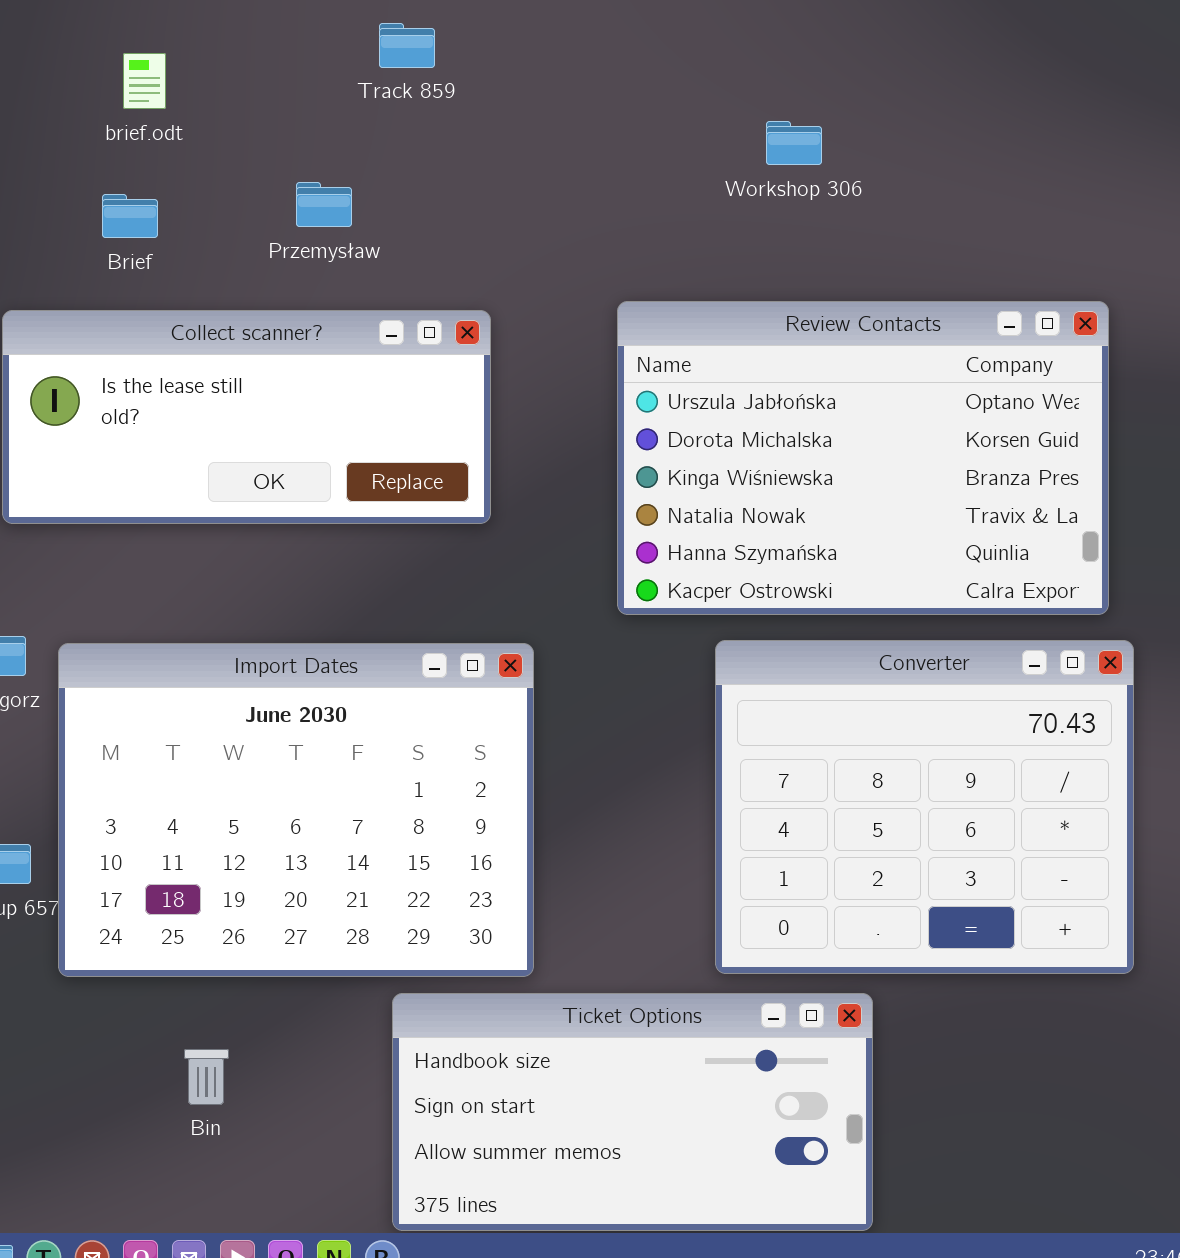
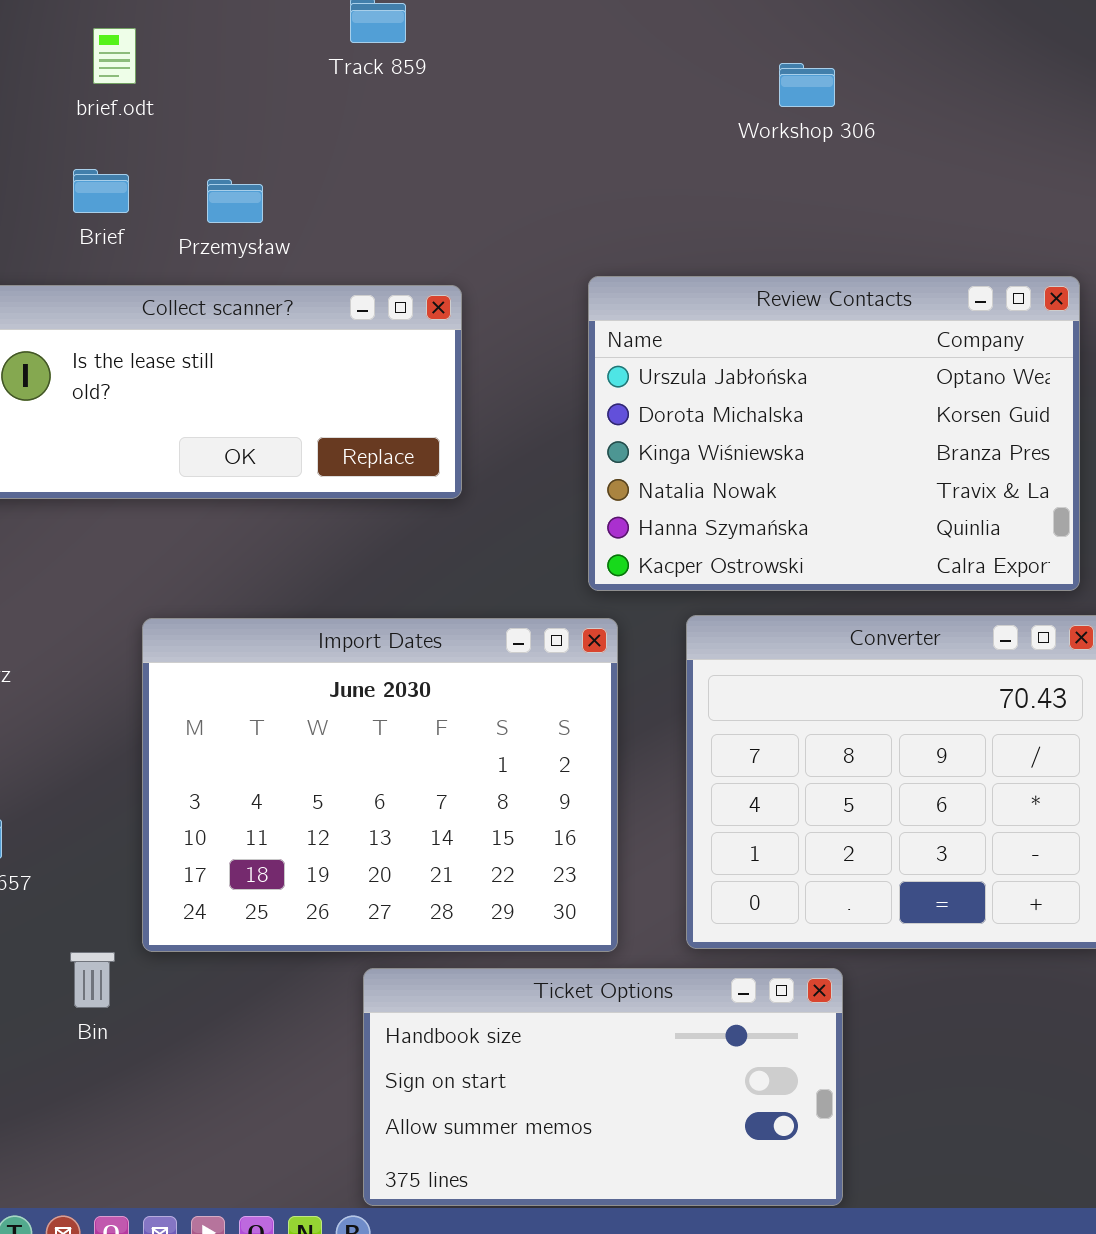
Workshop 306: [766,121,822,165] -> [779,63,835,107], moved
Przemysław: [296,182,352,227] -> [207,179,263,223], moved
Import Dates: [58,643,534,977] -> [142,618,618,952], moved
Bin: [184,1049,229,1105] -> [70,952,115,1008], moved

